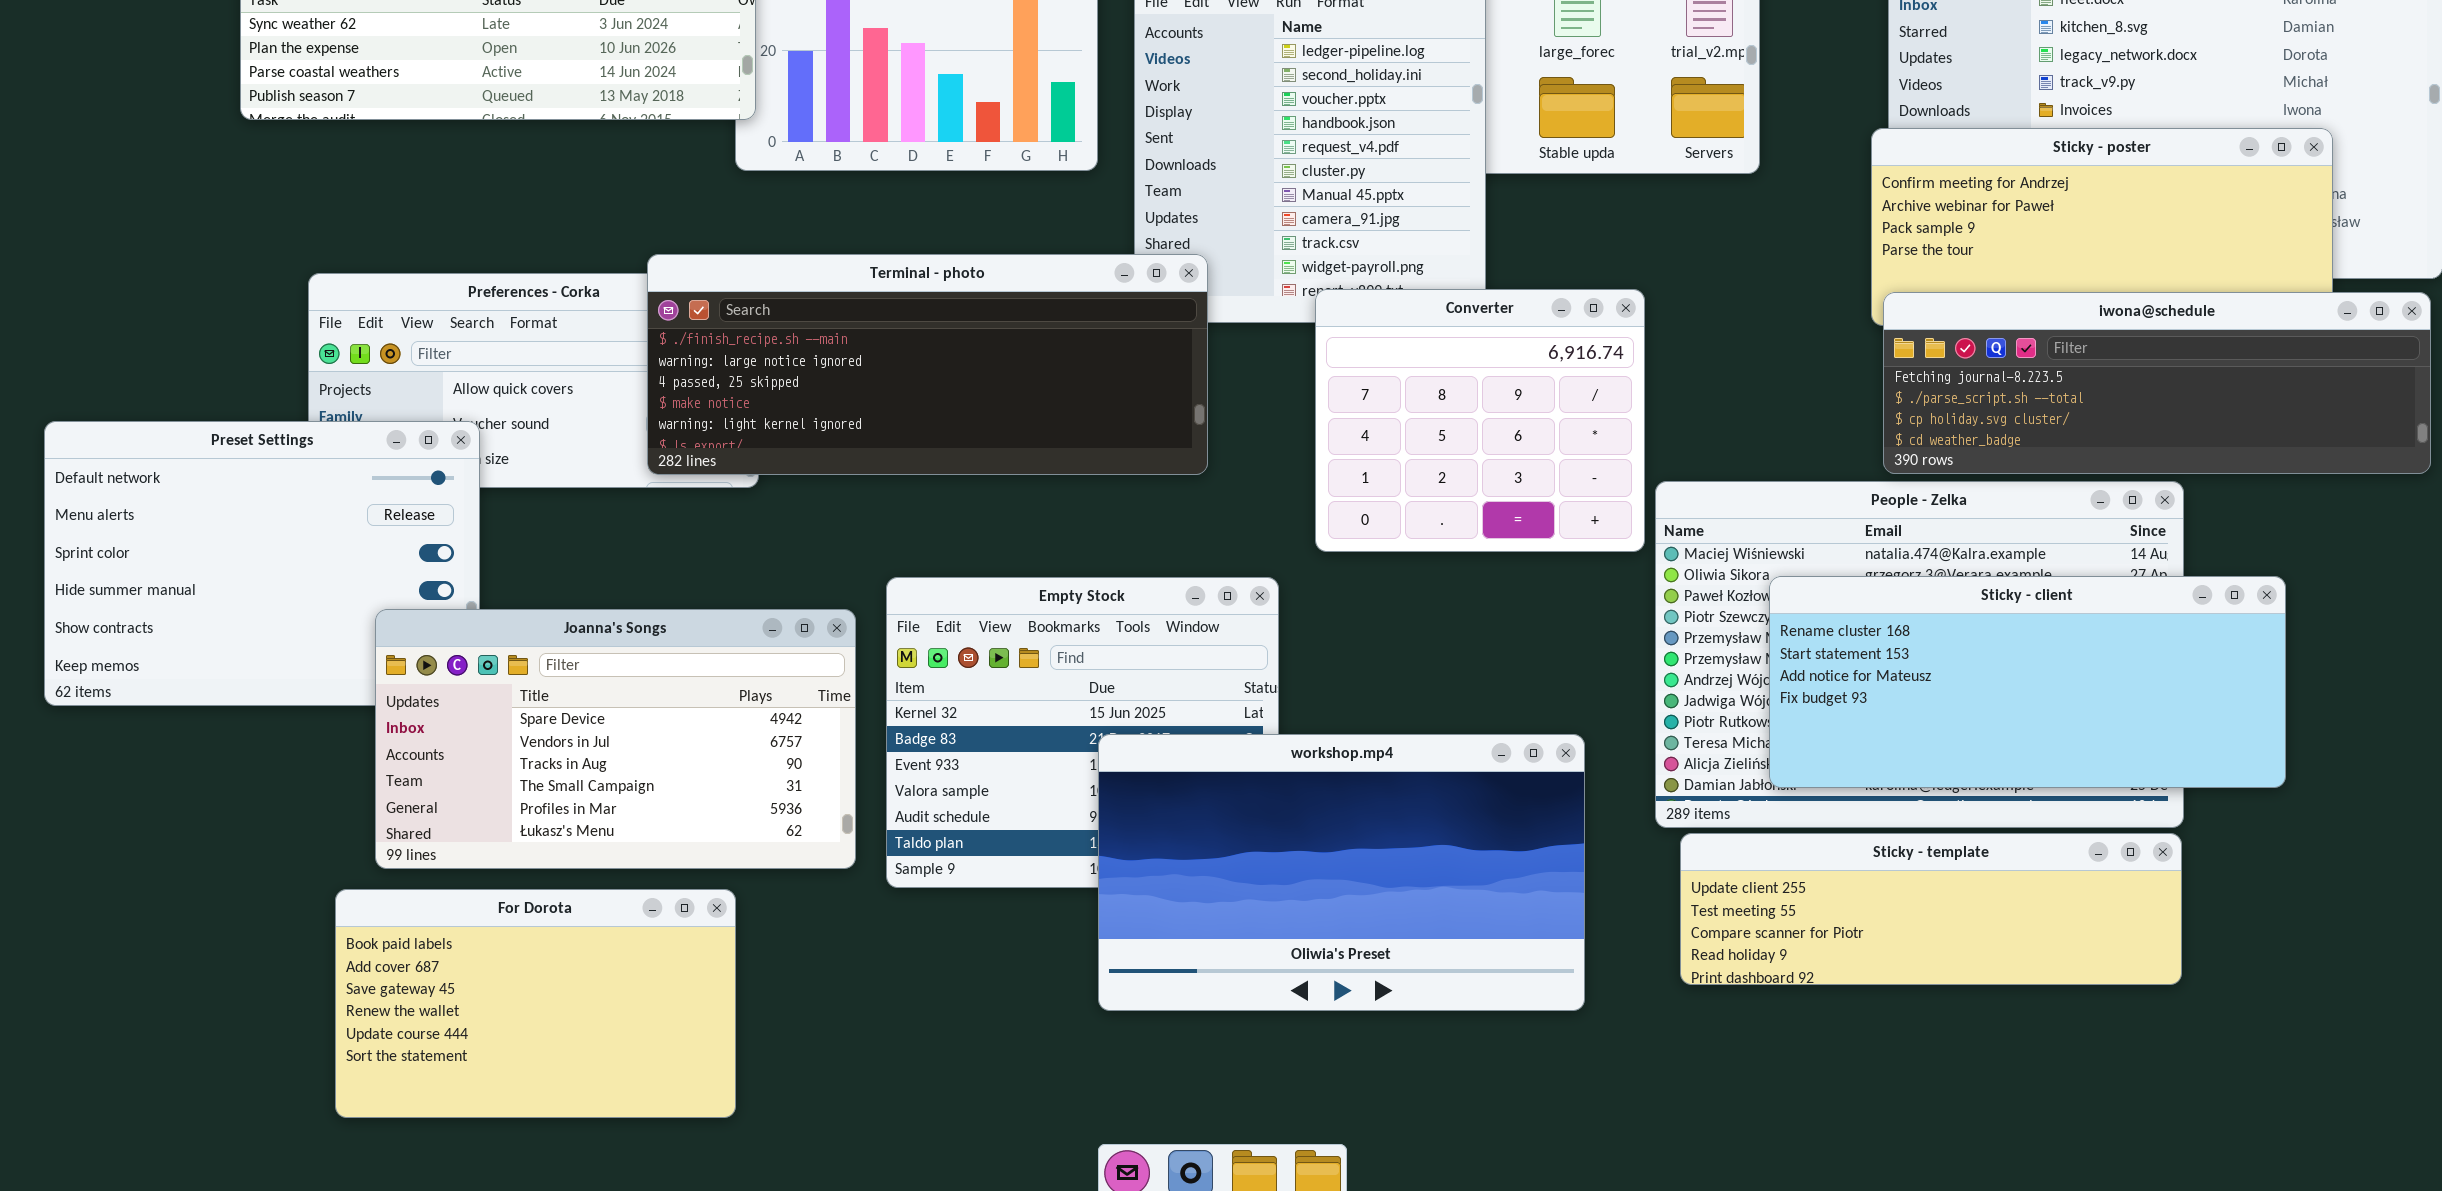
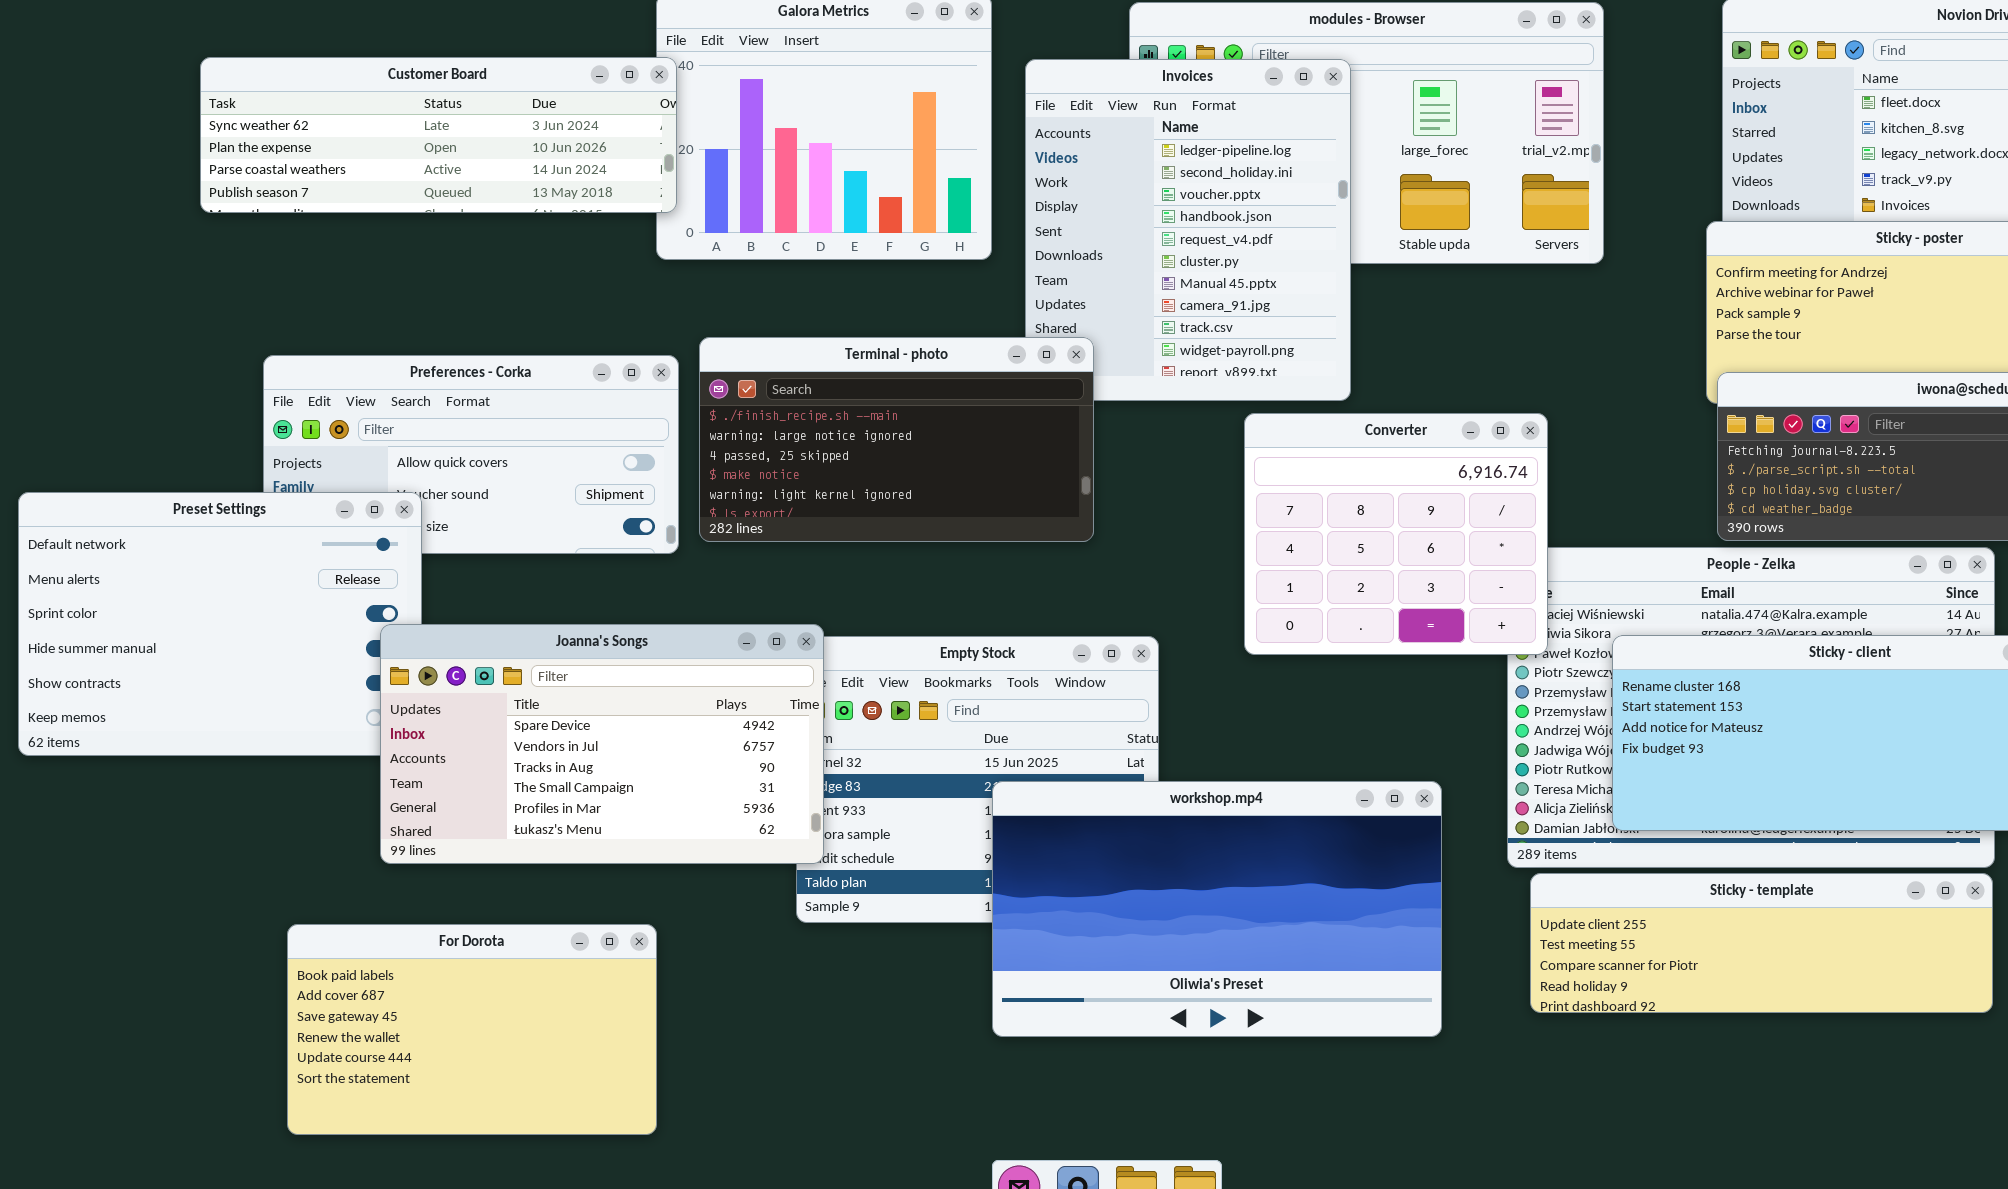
Terminal - photo: [647,254,1208,475] -> [699,337,1094,542], resized
Converter: [1315,289,1645,552] -> [1244,413,1548,655], moved
Joanna's Songs: [375,609,856,869] -> [380,624,824,864], moved

